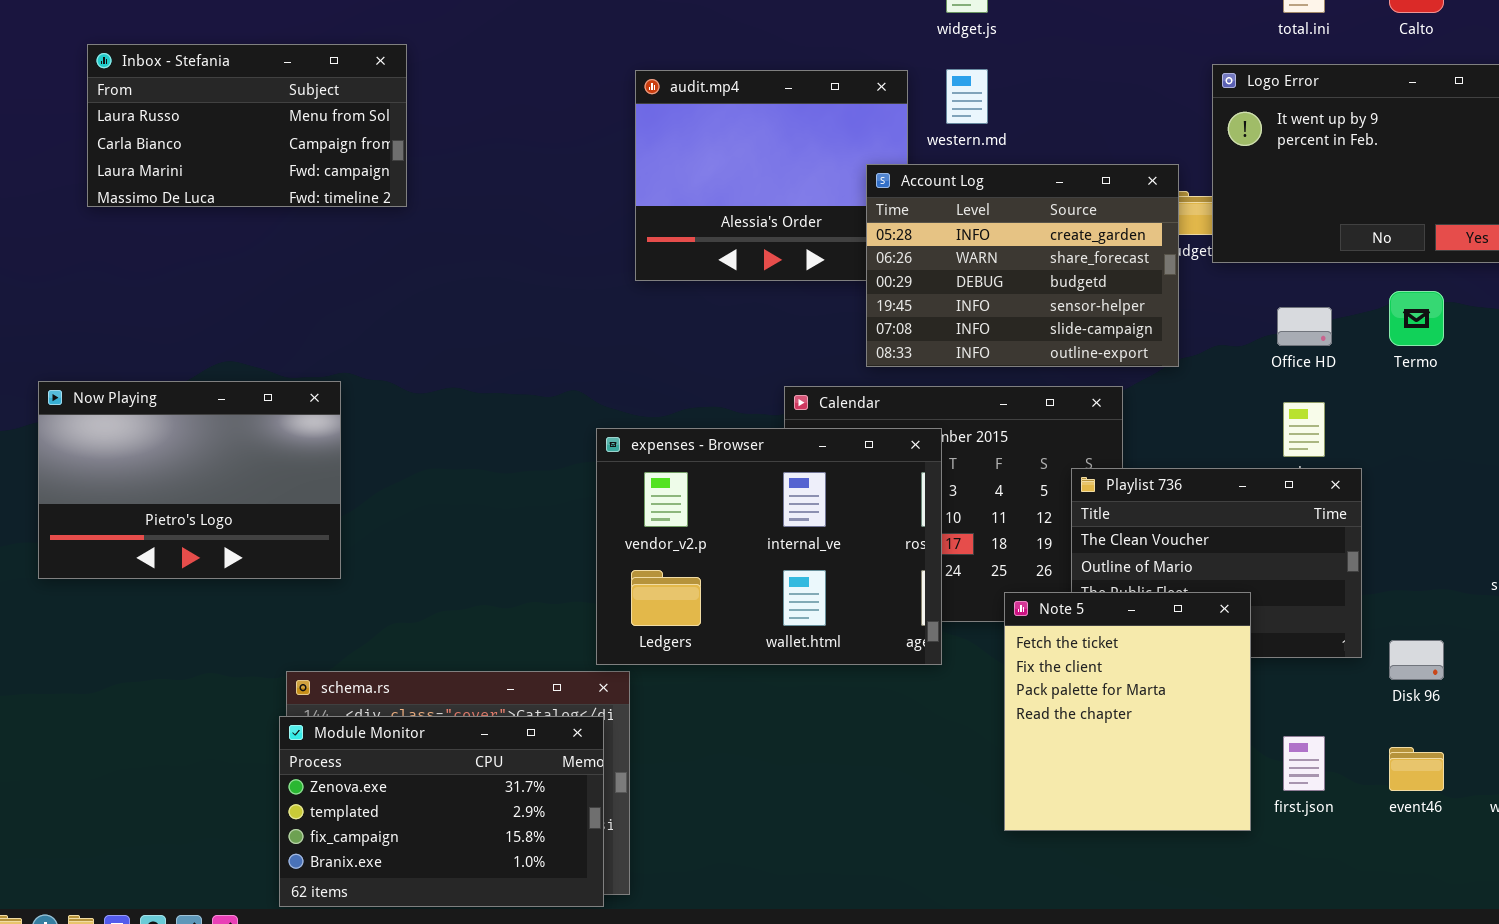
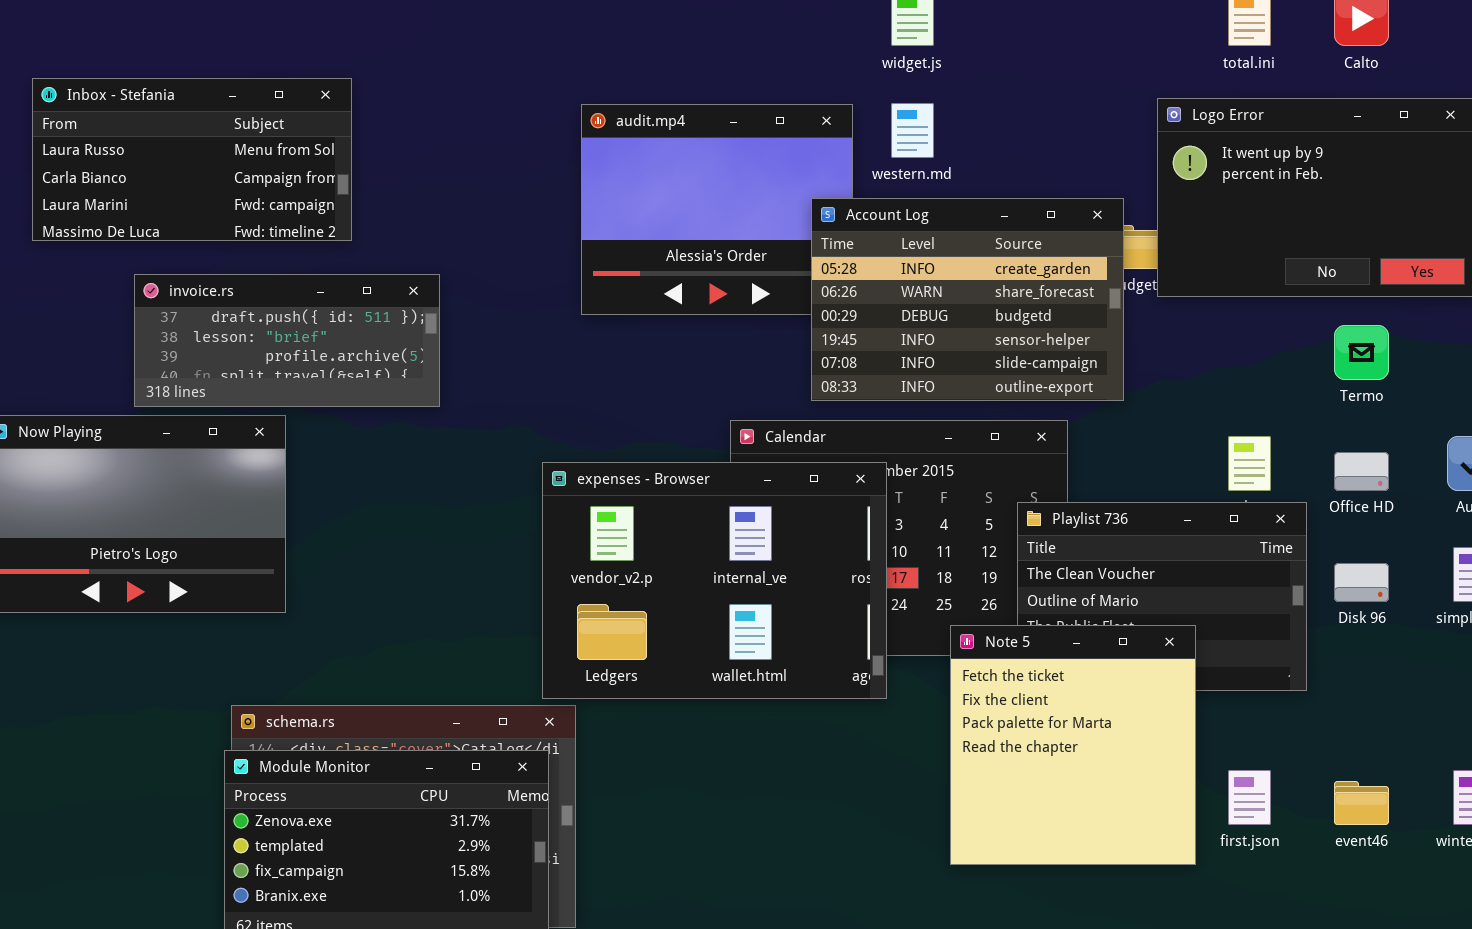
invoice.rs: none -> [134,274,440,407], opened
Office HD: [1277,307,1332,346] -> [1334,452,1389,491], moved
Disk 96: [1389,640,1444,680] -> [1334,563,1389,602], moved

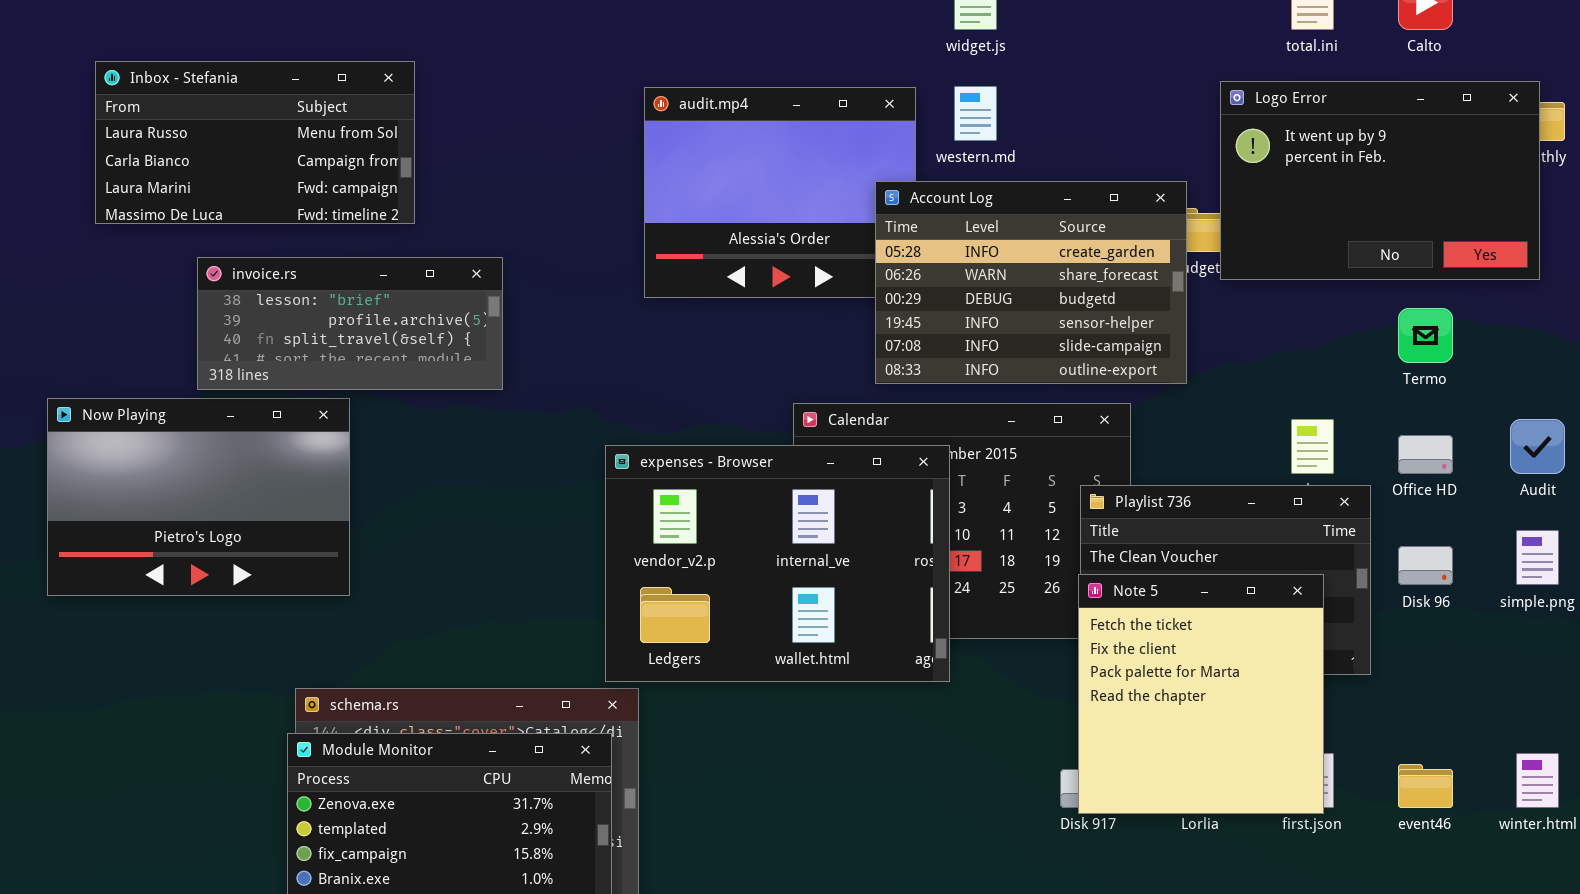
invoice.rs: [134,274,440,407] -> [197,257,503,390], scrolled down 1 row
Note 5: [950,625,1196,865] -> [1078,574,1324,814], moved

